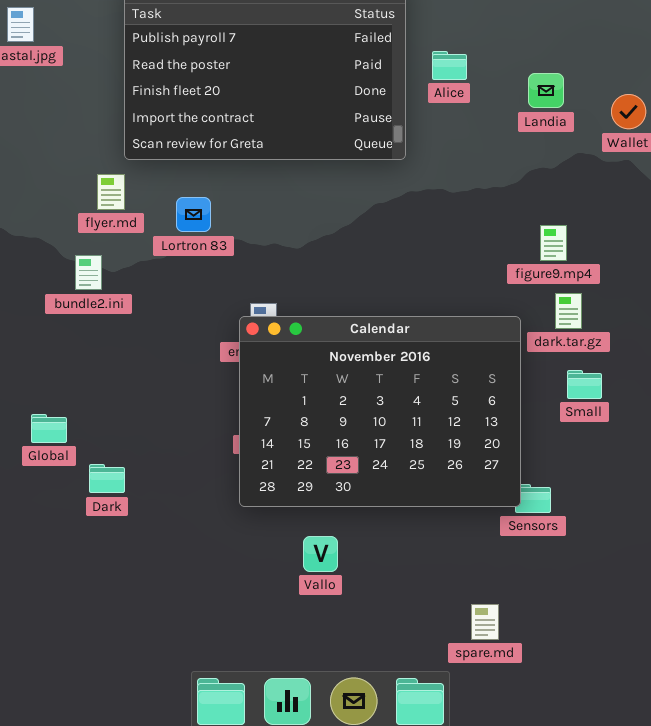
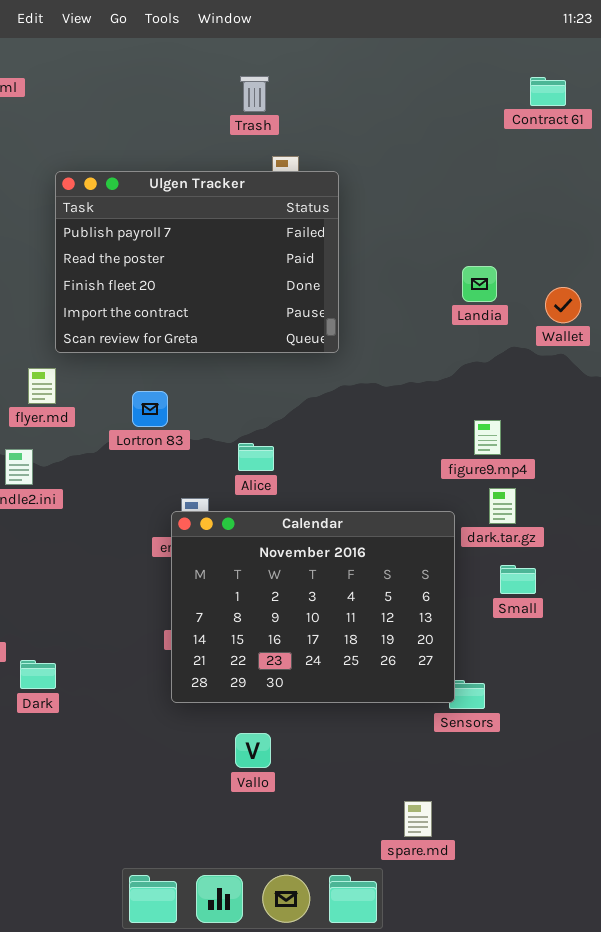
Alice: [432,51,467,80] -> [238,443,274,471], moved
Lortron 83: [176,197,211,232] -> [132,391,168,427], moved

